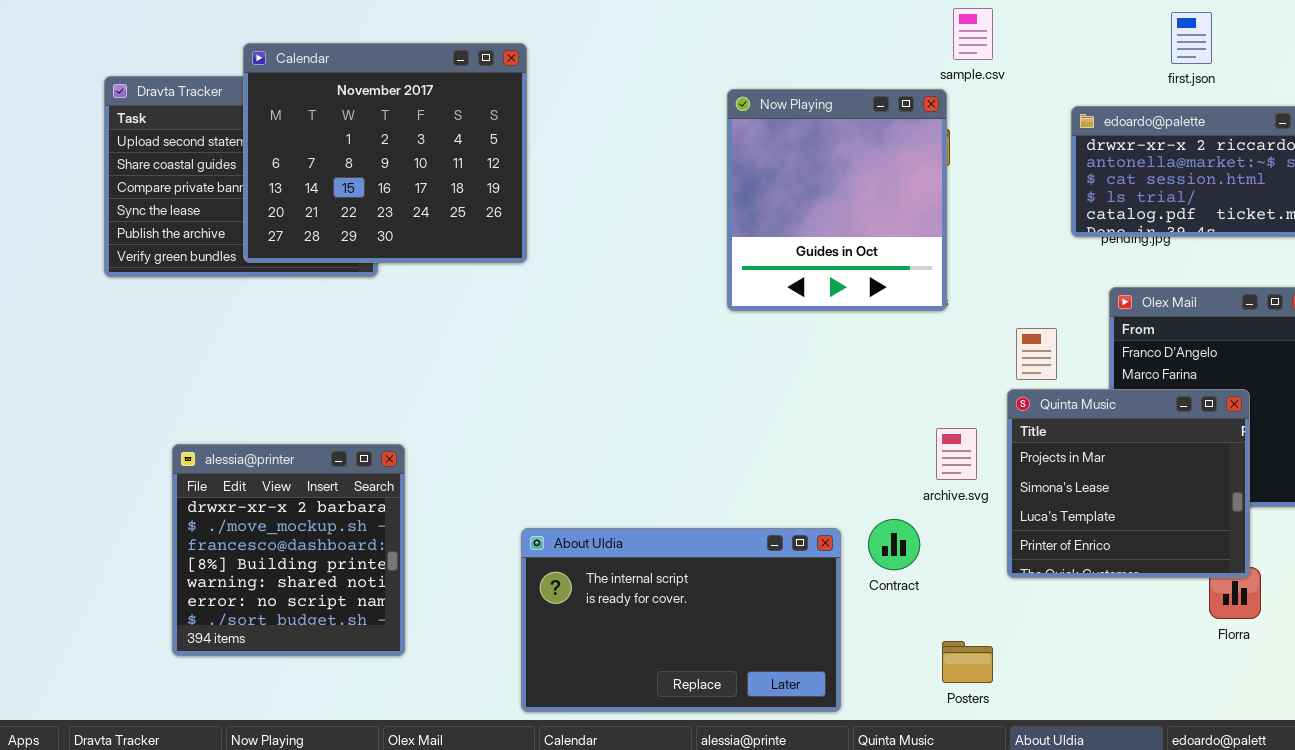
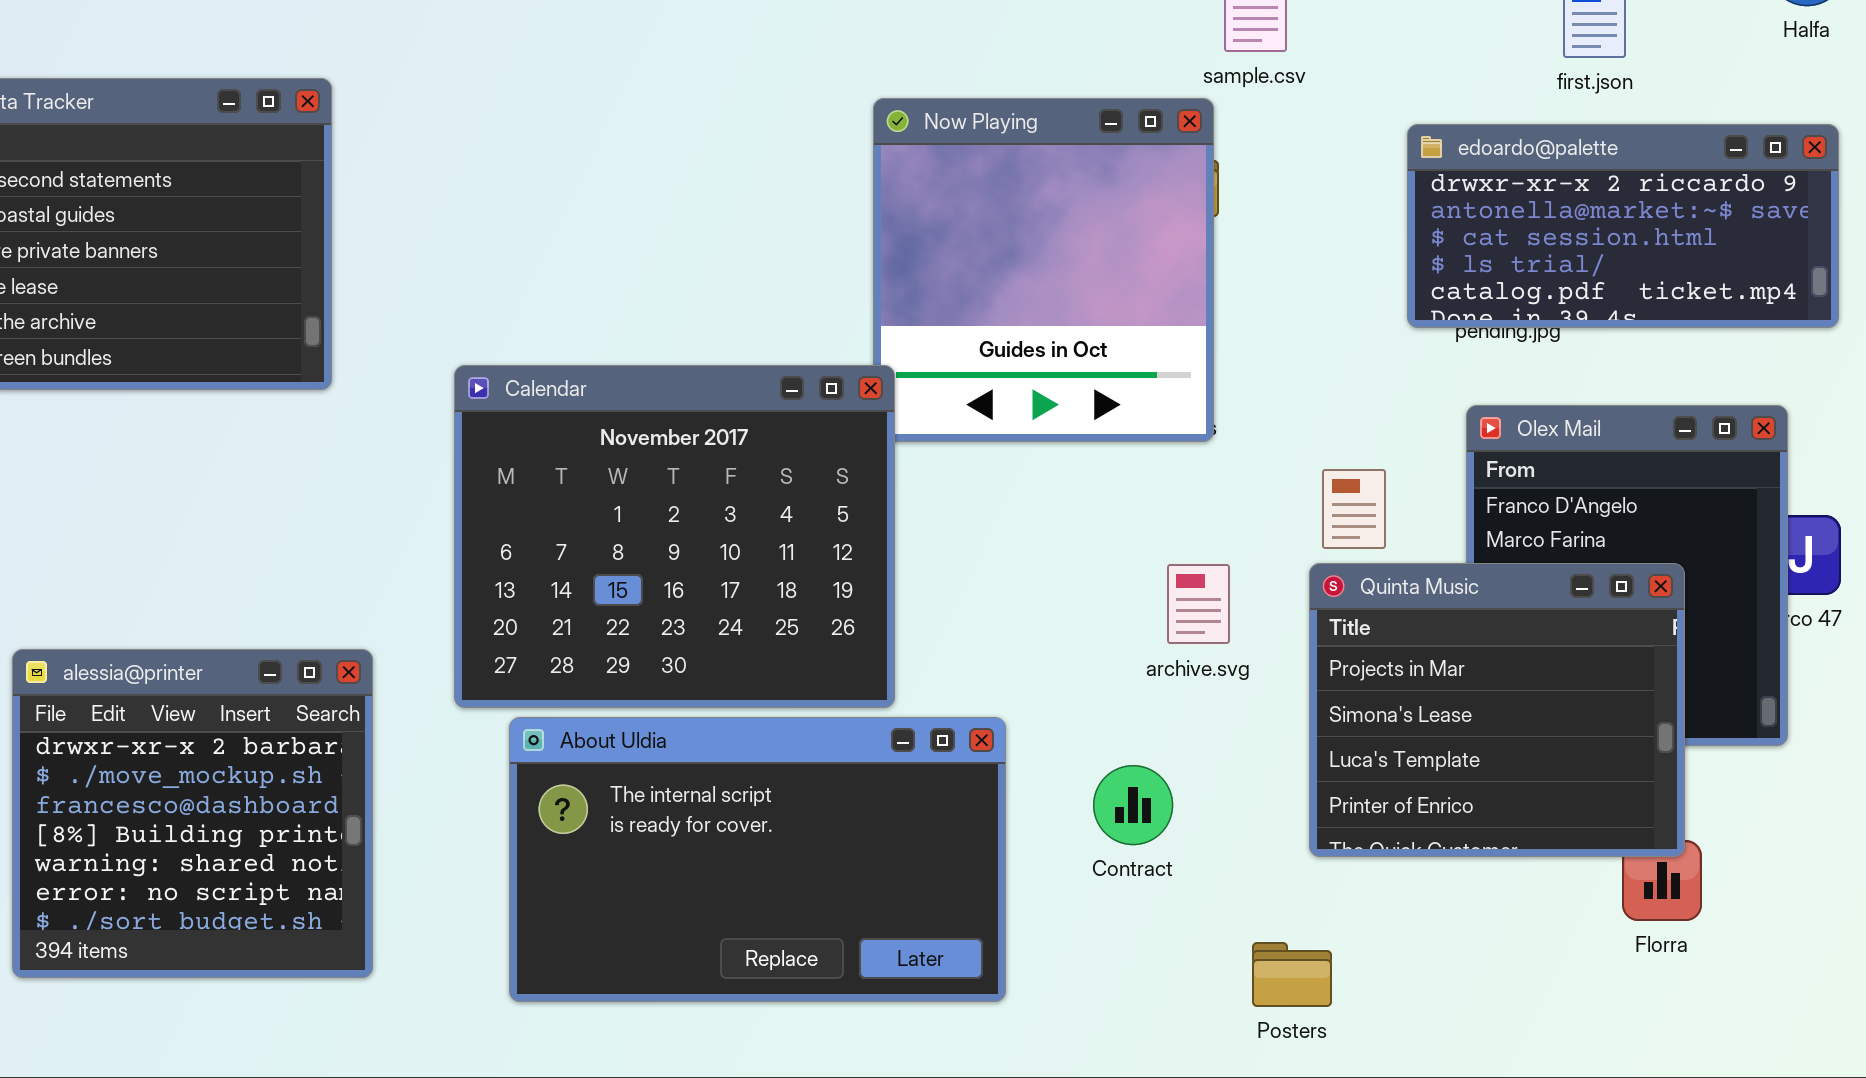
Calendar: [243,43,527,263] -> [454,365,895,708], moved
archive.svg: [936,428,977,480] -> [1167,564,1230,644], moved
About Uldia: [521,528,841,712] -> [509,717,1006,1002], moved
Posters: [942,641,993,683] -> [1252,942,1332,1007], moved

